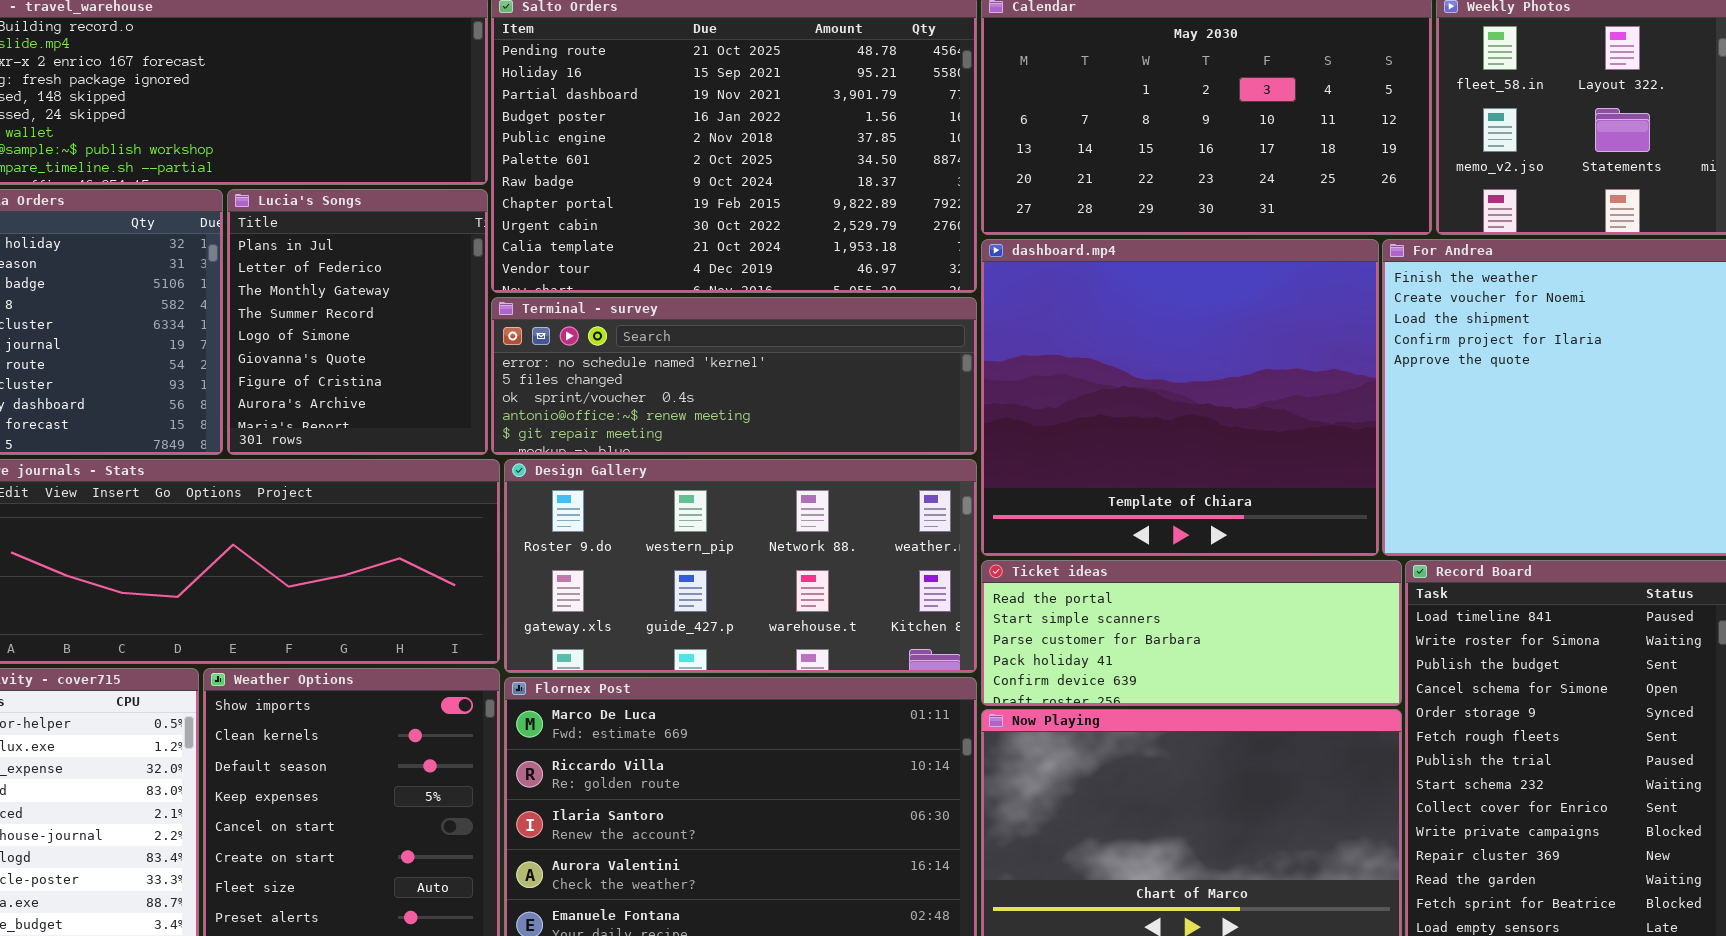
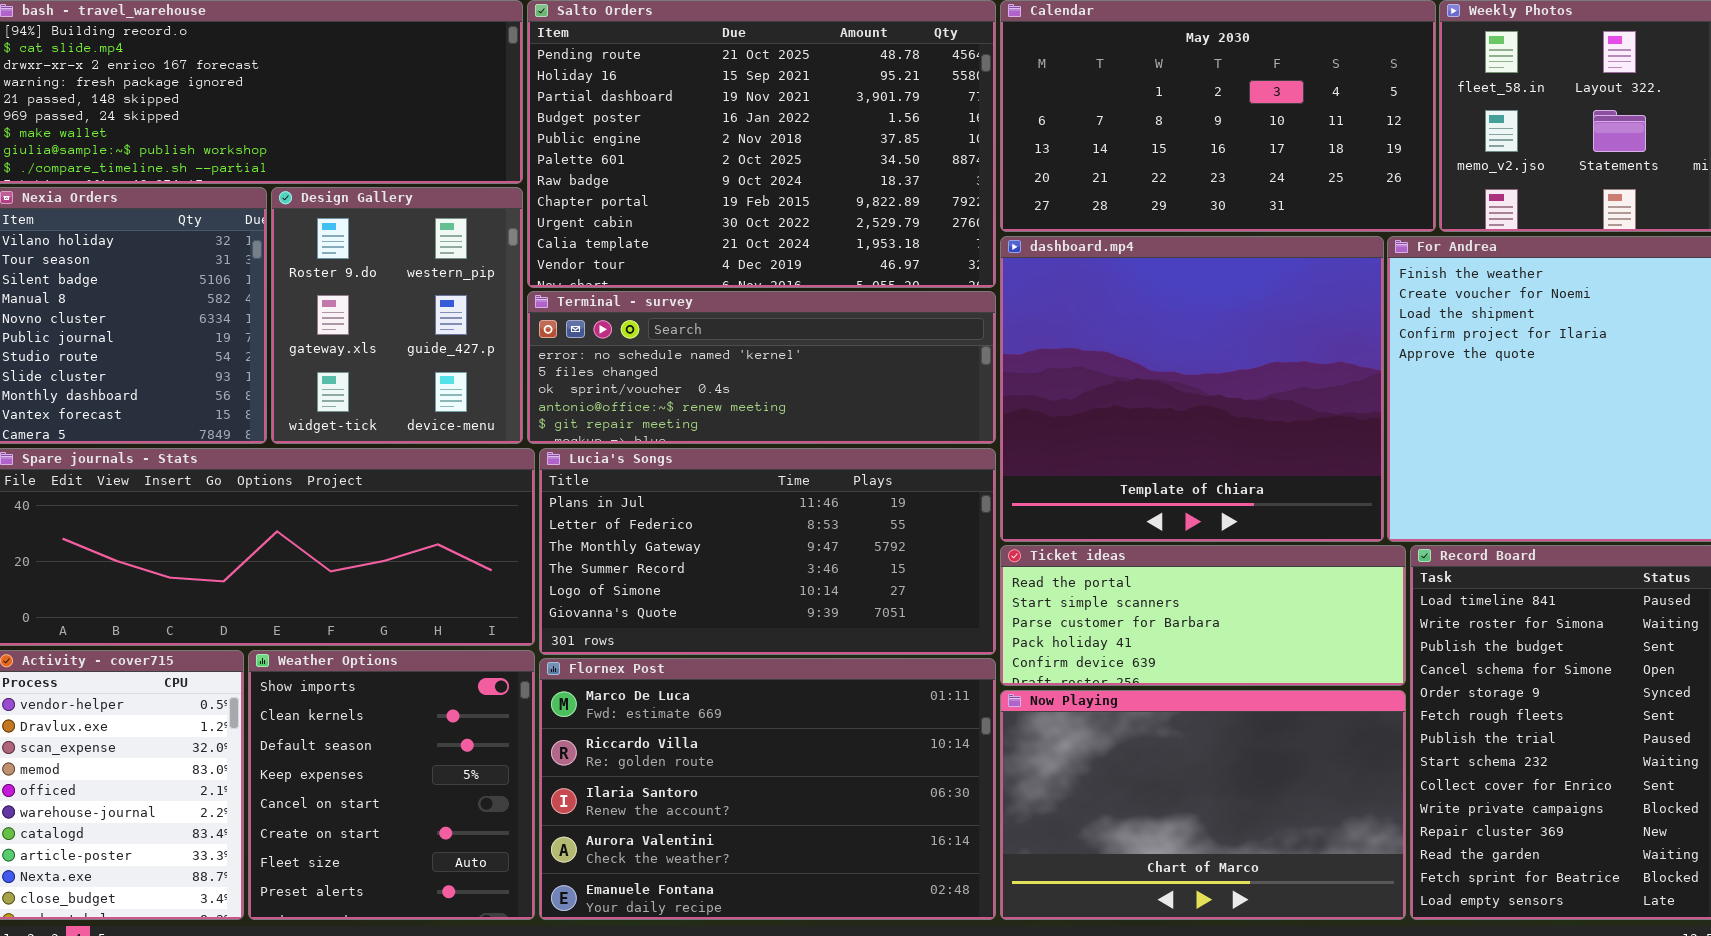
Lucia's Songs: [227,189,488,455] -> [539,448,996,655], moved, resized
Design Gallery: [504,459,977,673] -> [271,187,523,444], moved, resized

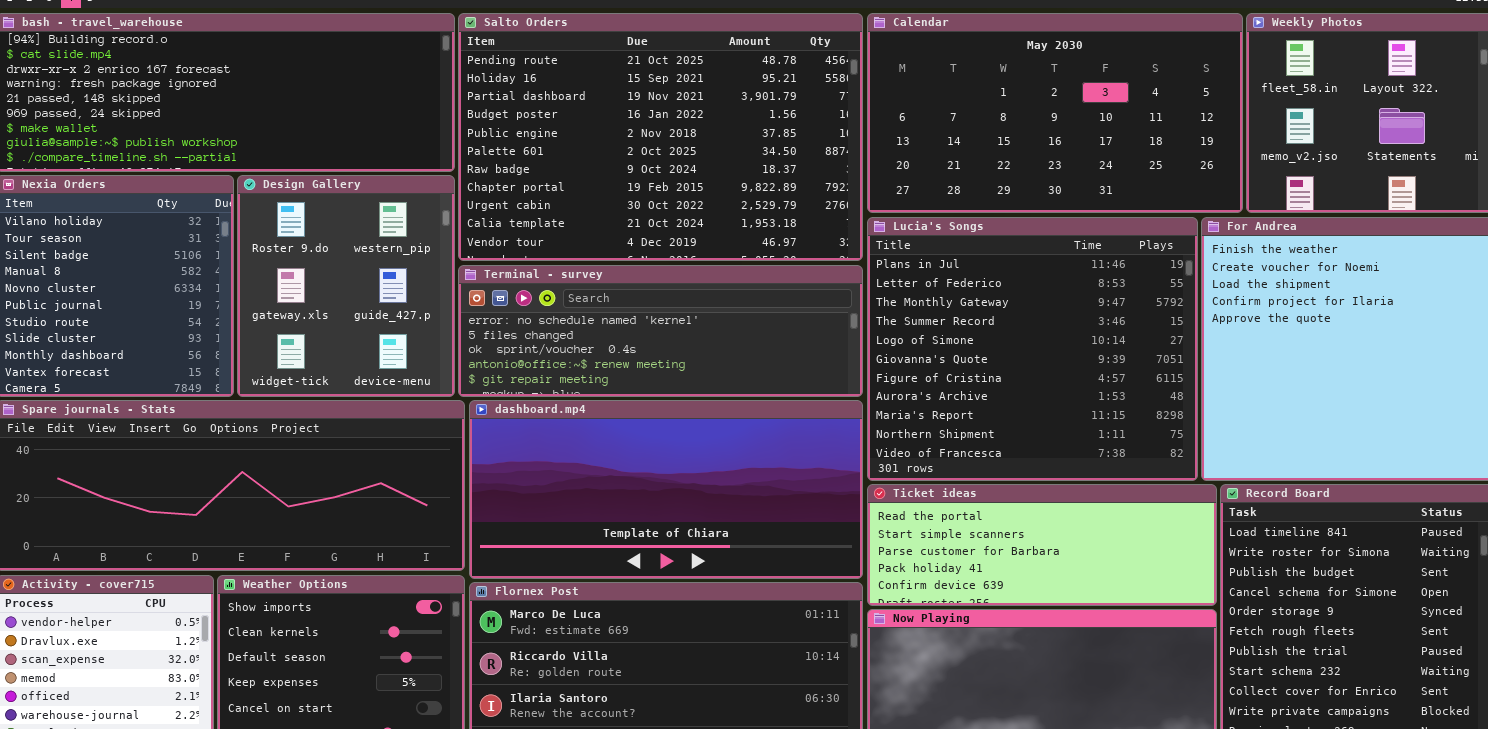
dashboard.mp4: [1000,236,1384,542] -> [469,400,863,579], moved, resized
Lucia's Songs: [539,448,996,655] -> [867,217,1198,481], moved, resized

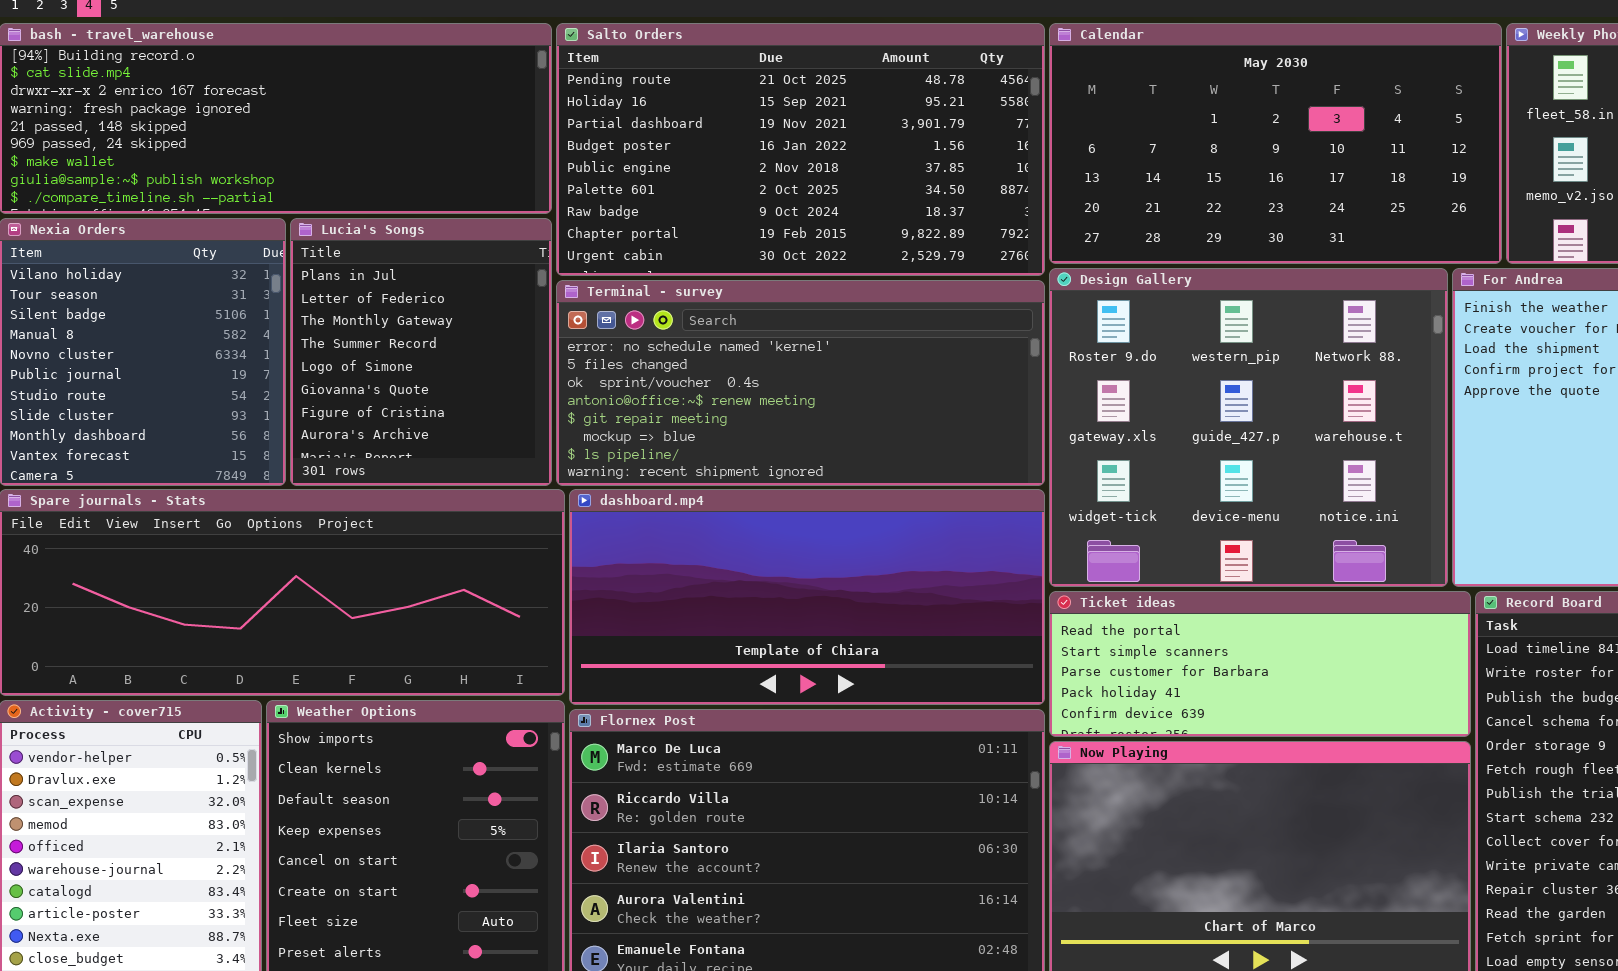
Salto Orders: [458,13,863,261] -> [556,23,1045,276], resized
Design Gallery: [237,175,455,397] -> [1049,268,1448,587], moved, resized
Lucia's Songs: [867,217,1198,481] -> [290,218,552,486], moved, resized
Terminal - survey: [458,265,863,397] -> [556,280,1045,486], resized

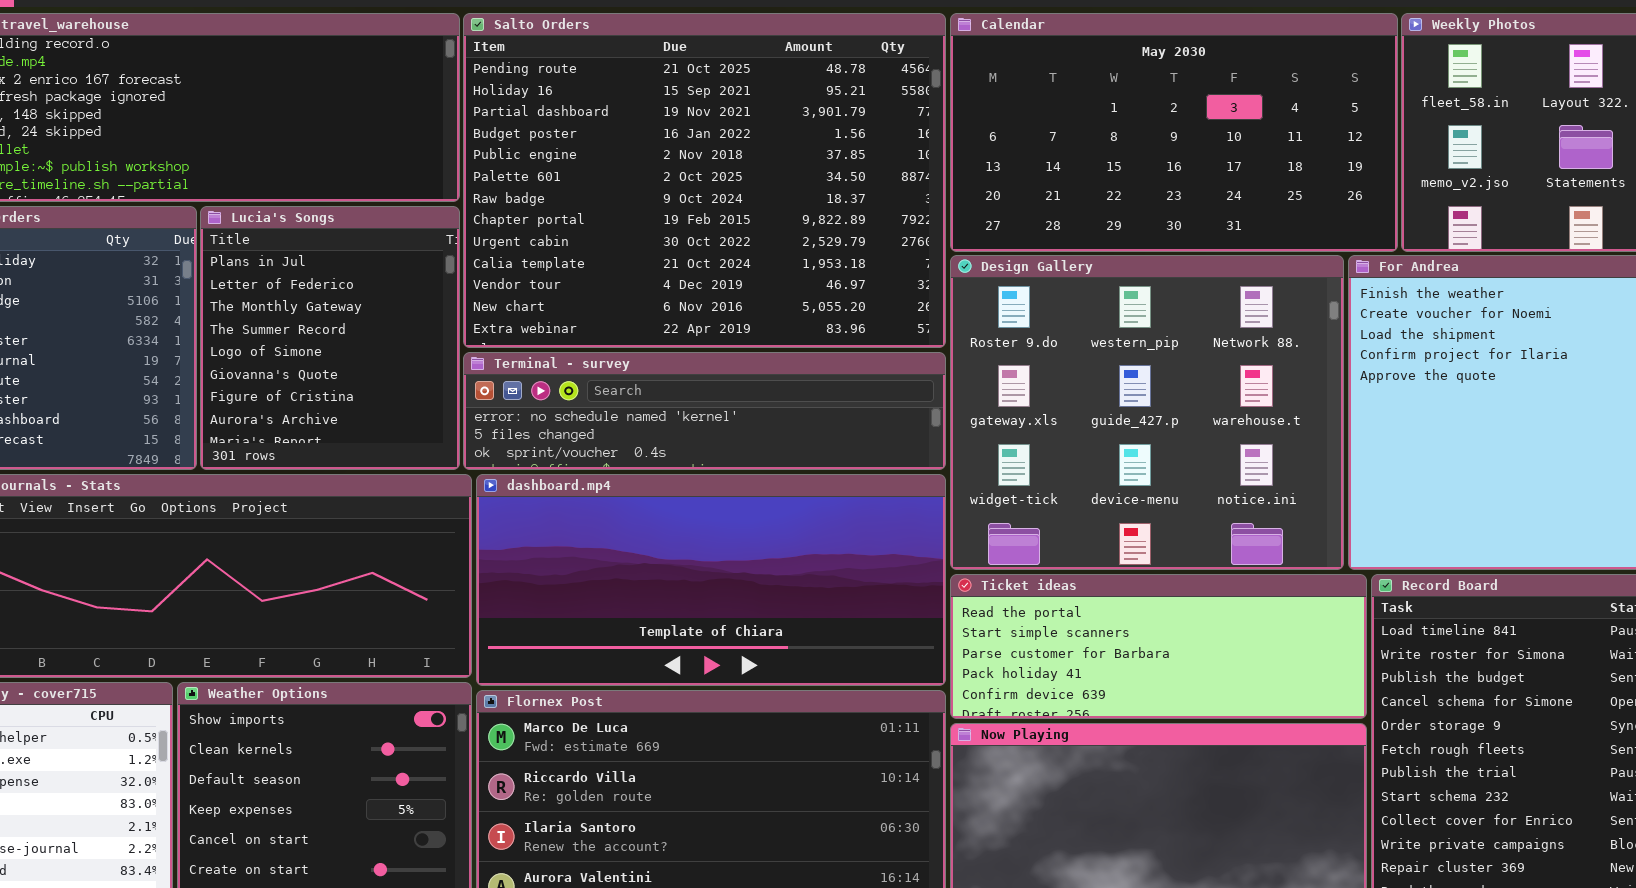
Salto Orders: [556,23,1045,276] -> [463,13,946,348], resized
Terminal - survey: [556,280,1045,486] -> [463,352,946,470], resized

